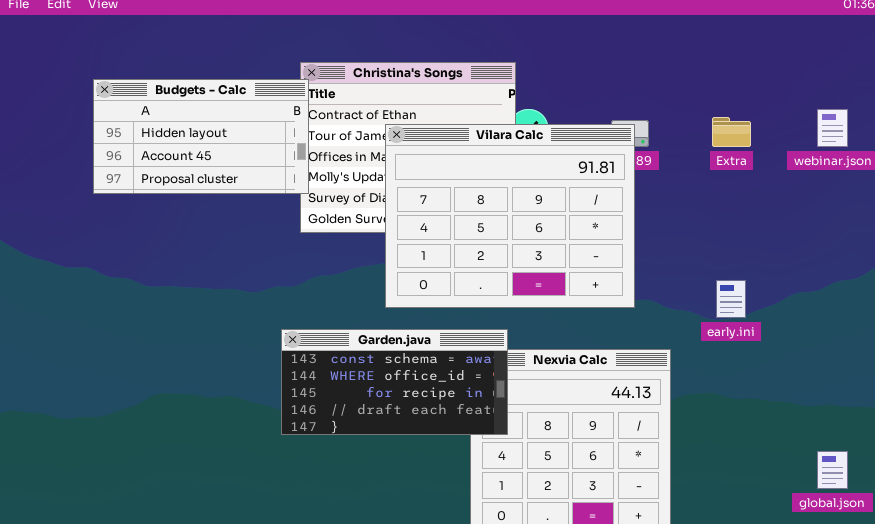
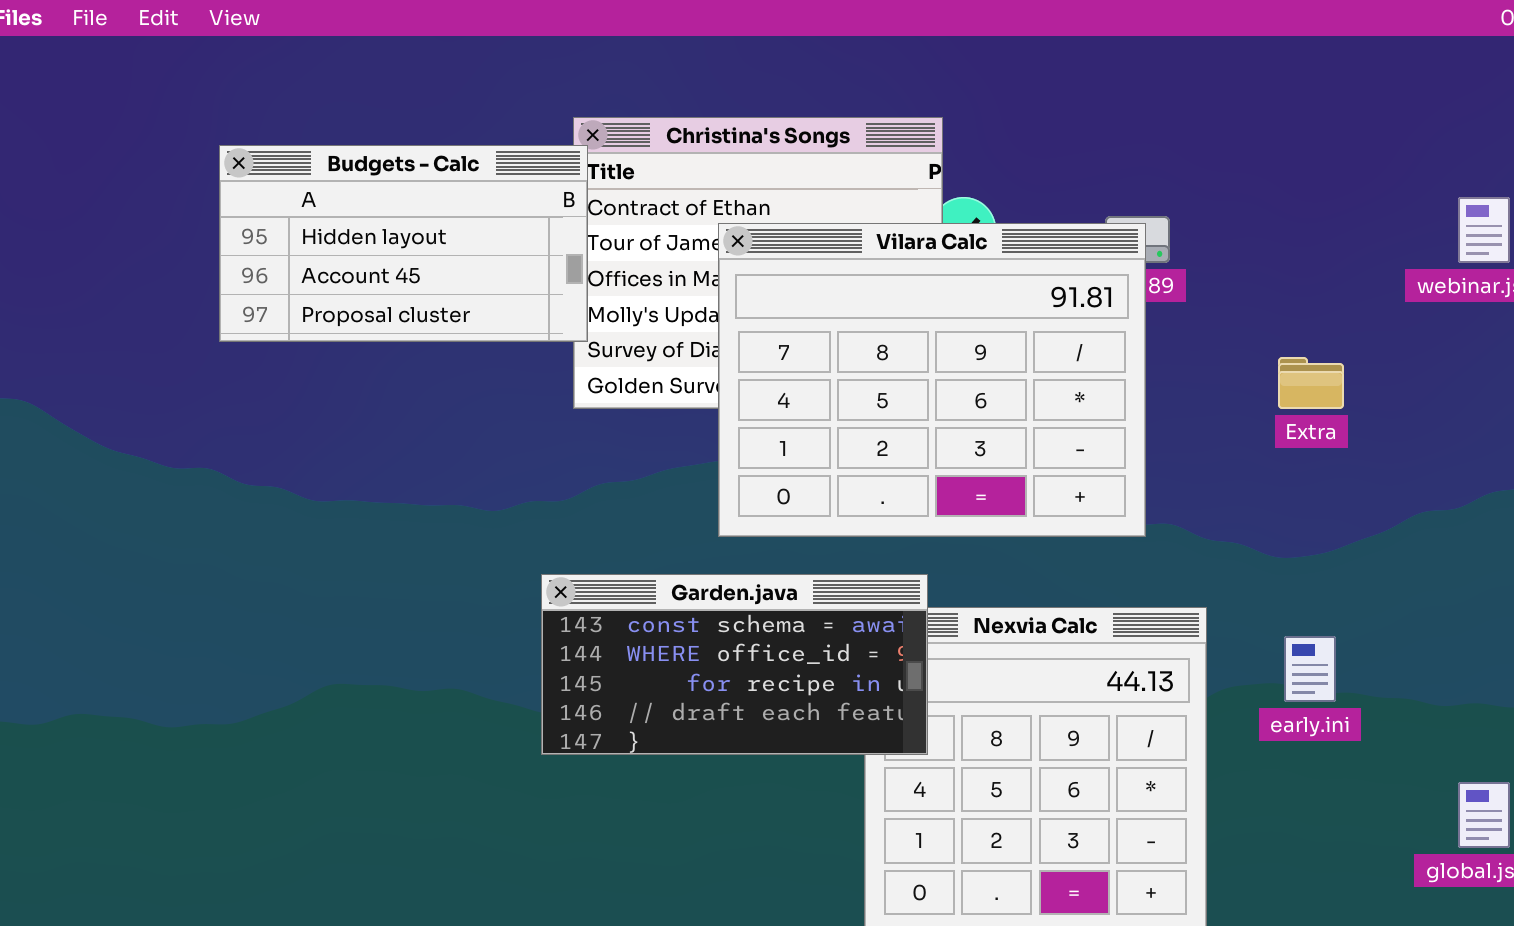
Extra: [712,117,751,147] -> [1278,357,1344,409], moved
early.ini: [716,280,746,318] -> [1284,636,1336,702], moved

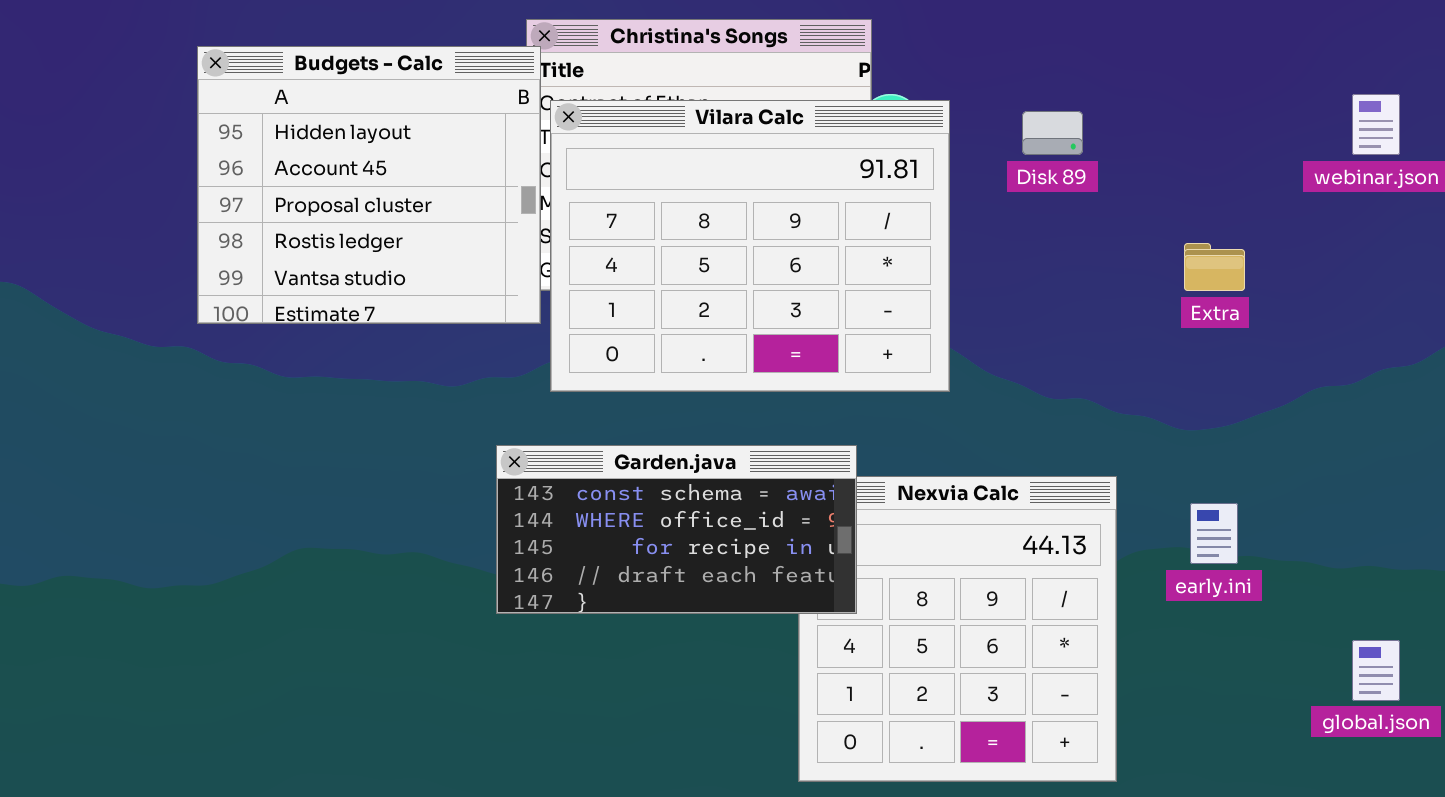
Budgets - Calc: [219,145,588,342] -> [197,46,541,324], resized
Vilara Calc: [718,223,1146,537] -> [550,100,950,392], moved

